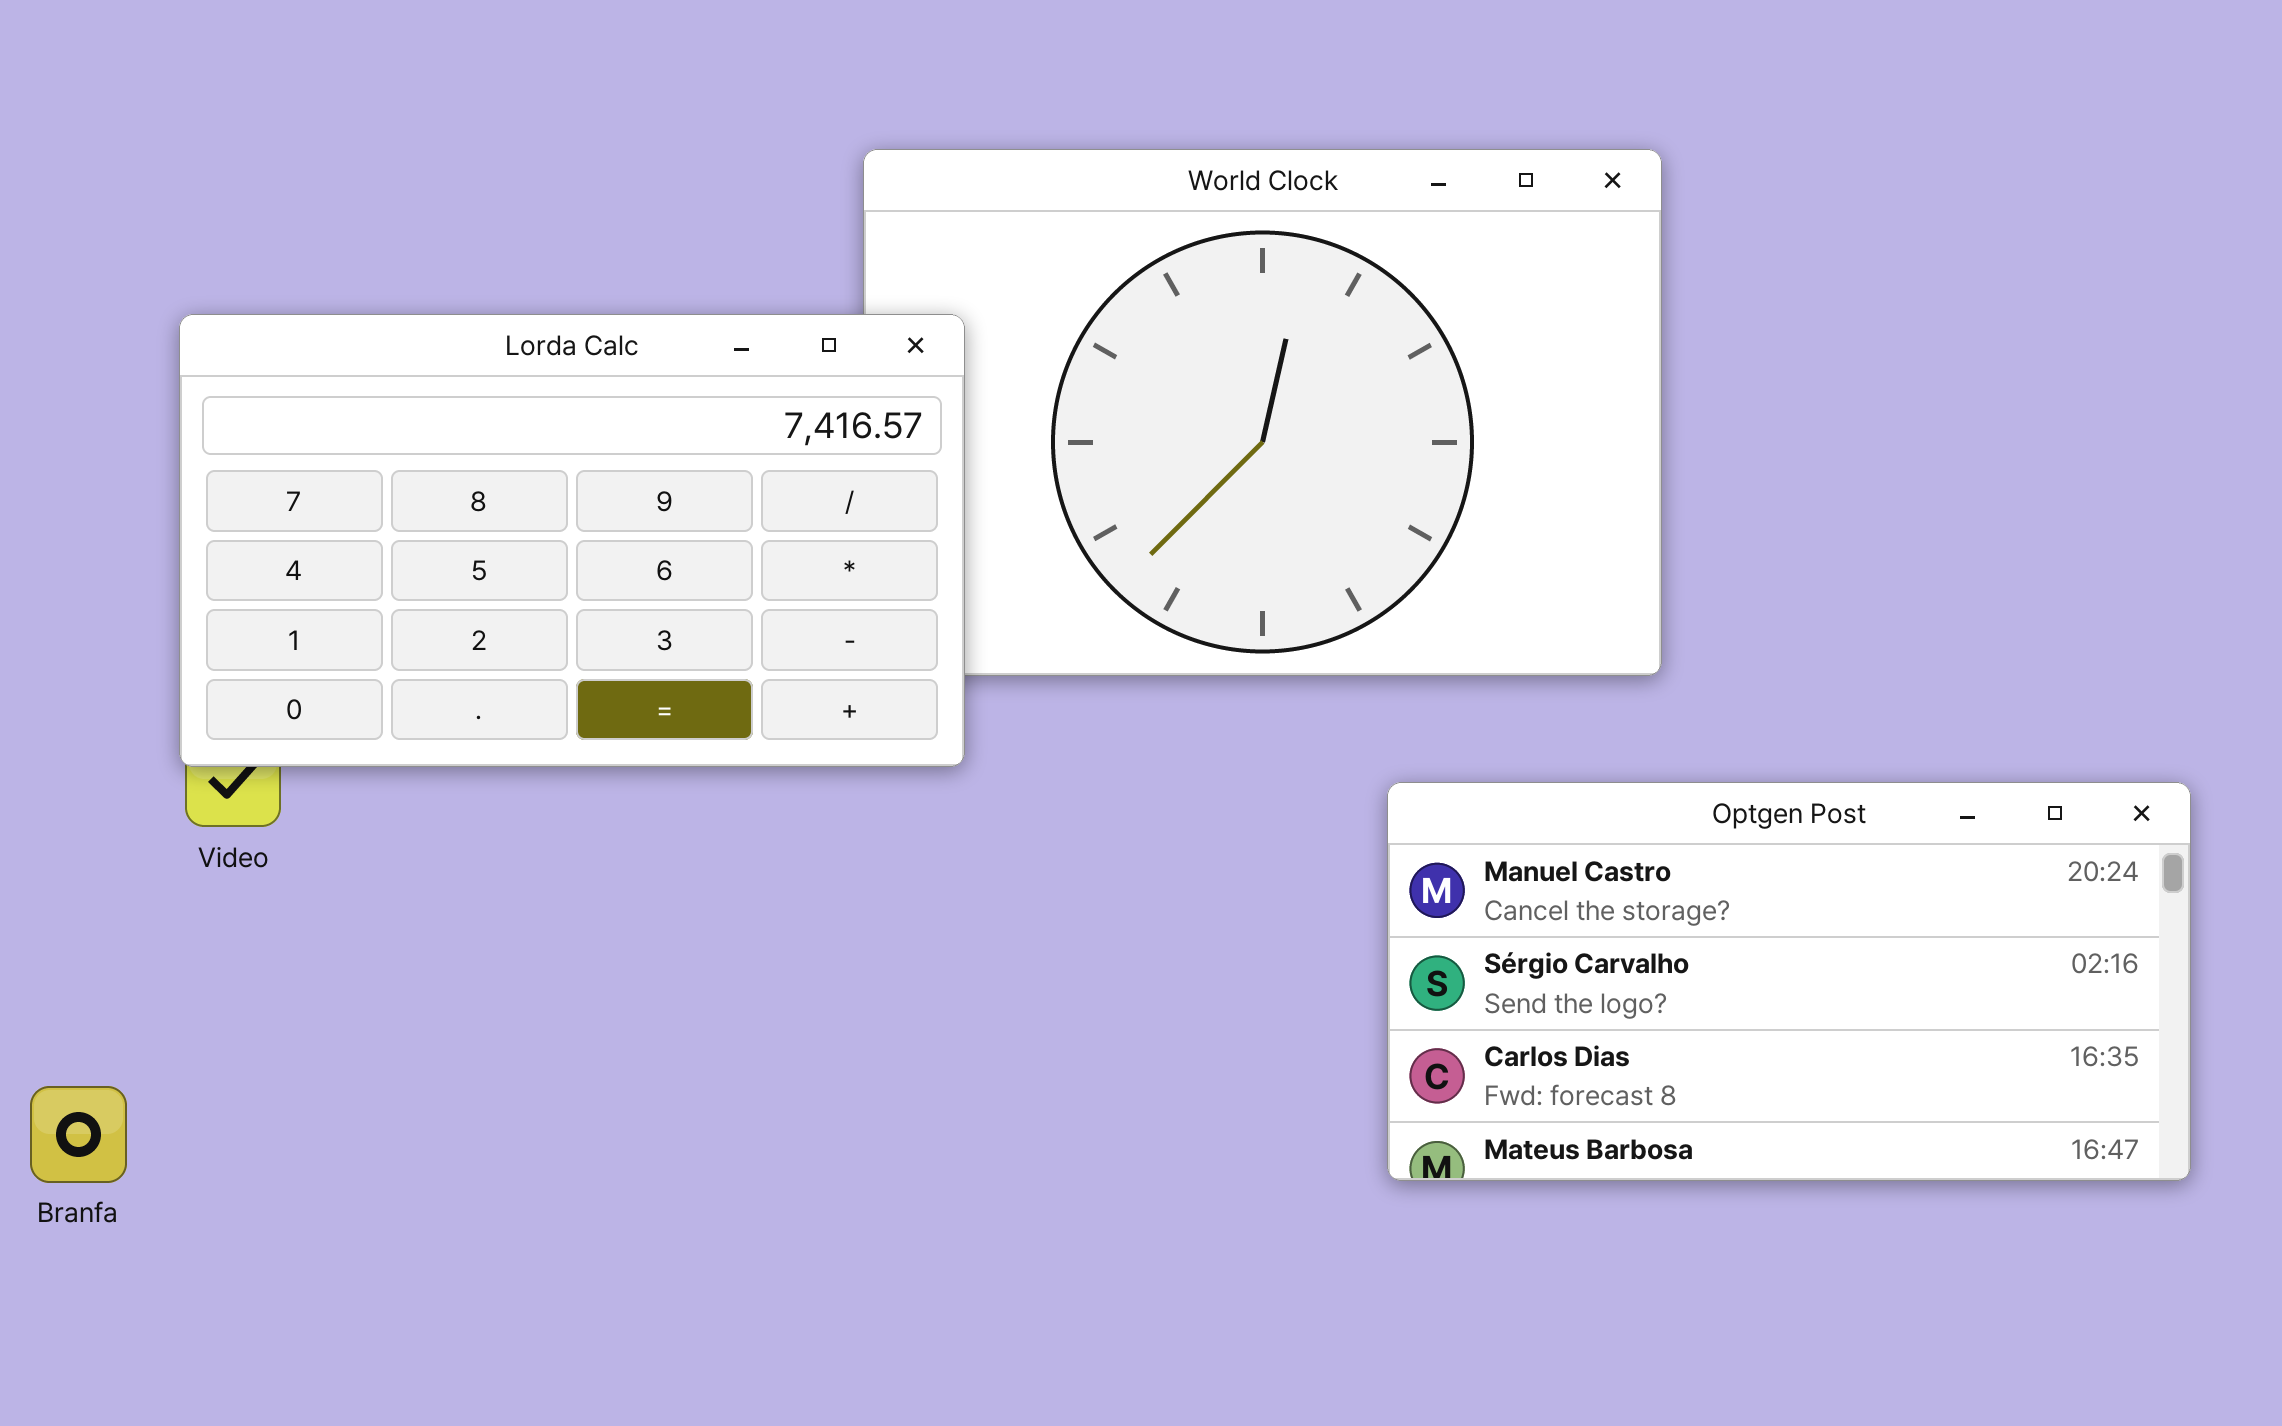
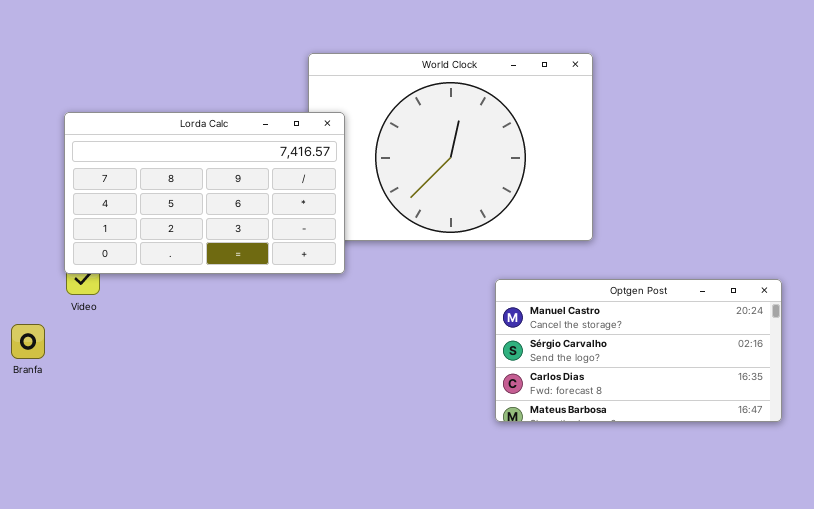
Branfa: [30,1086,127,1183] -> [11,324,45,359], moved

